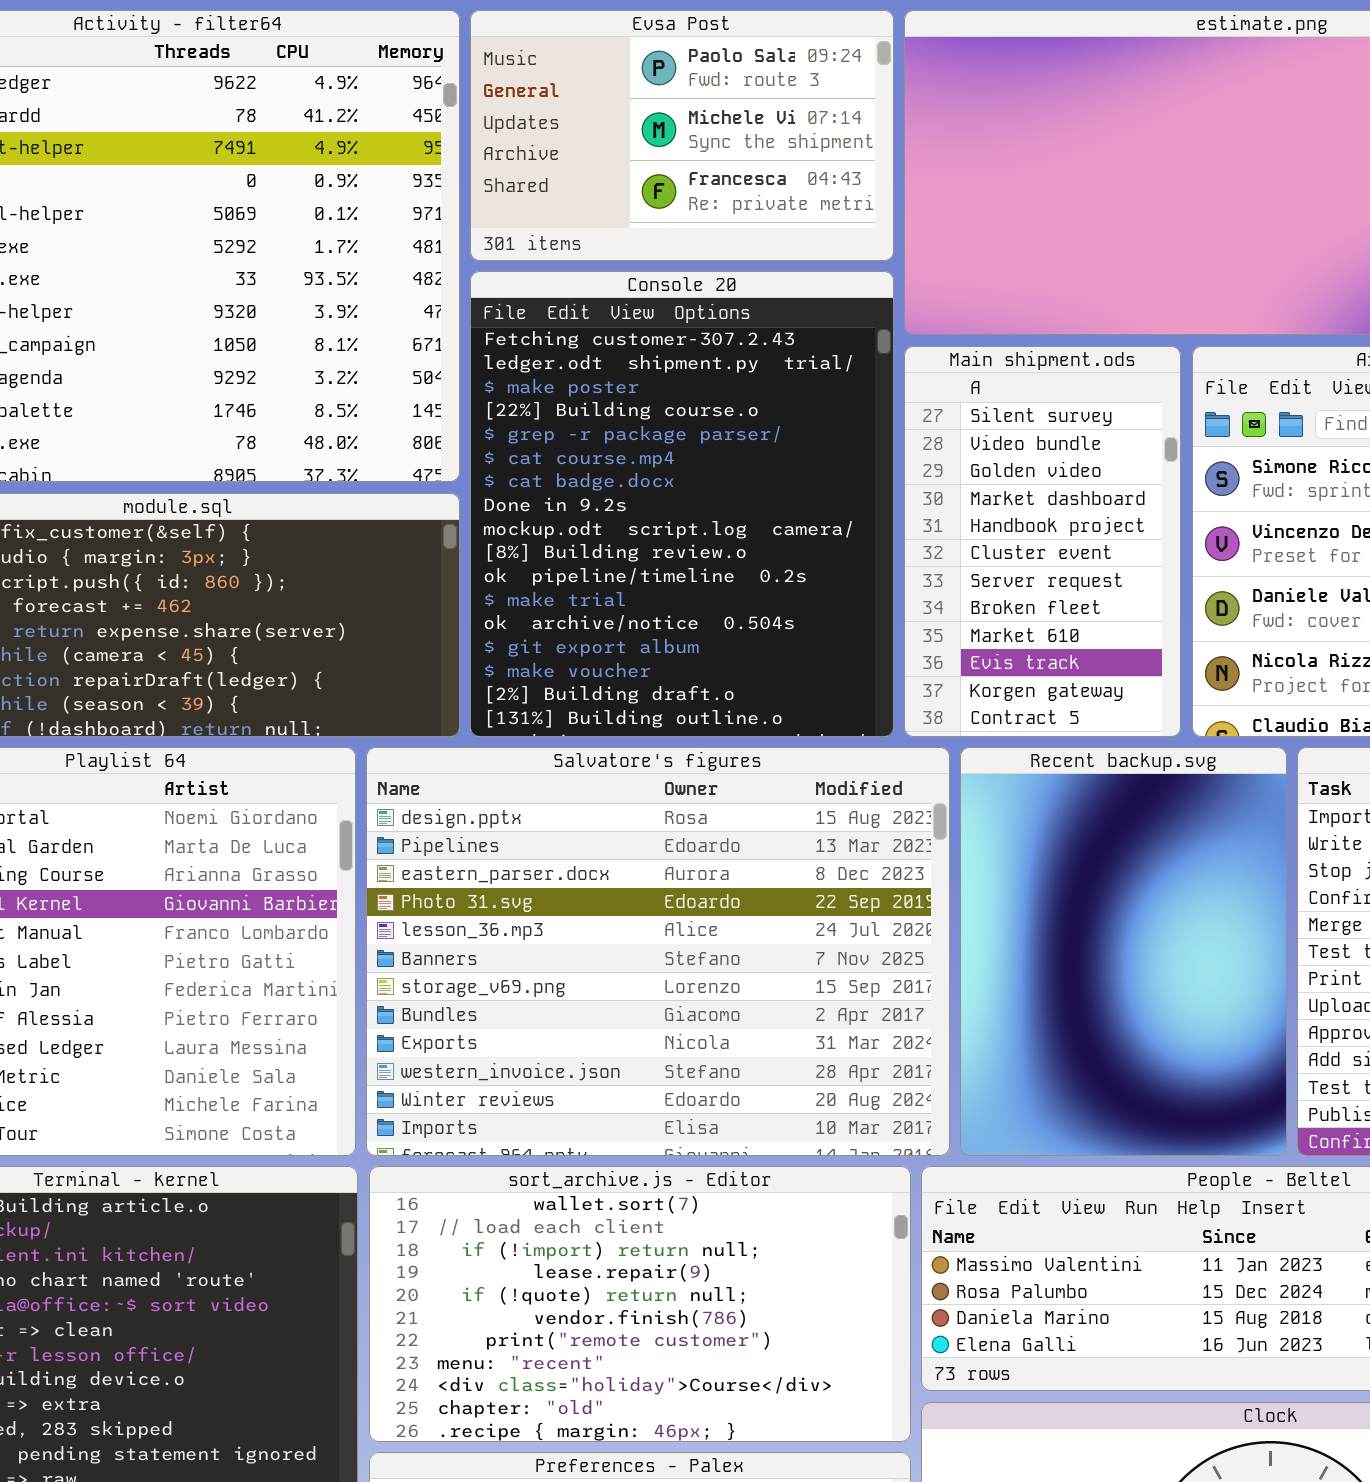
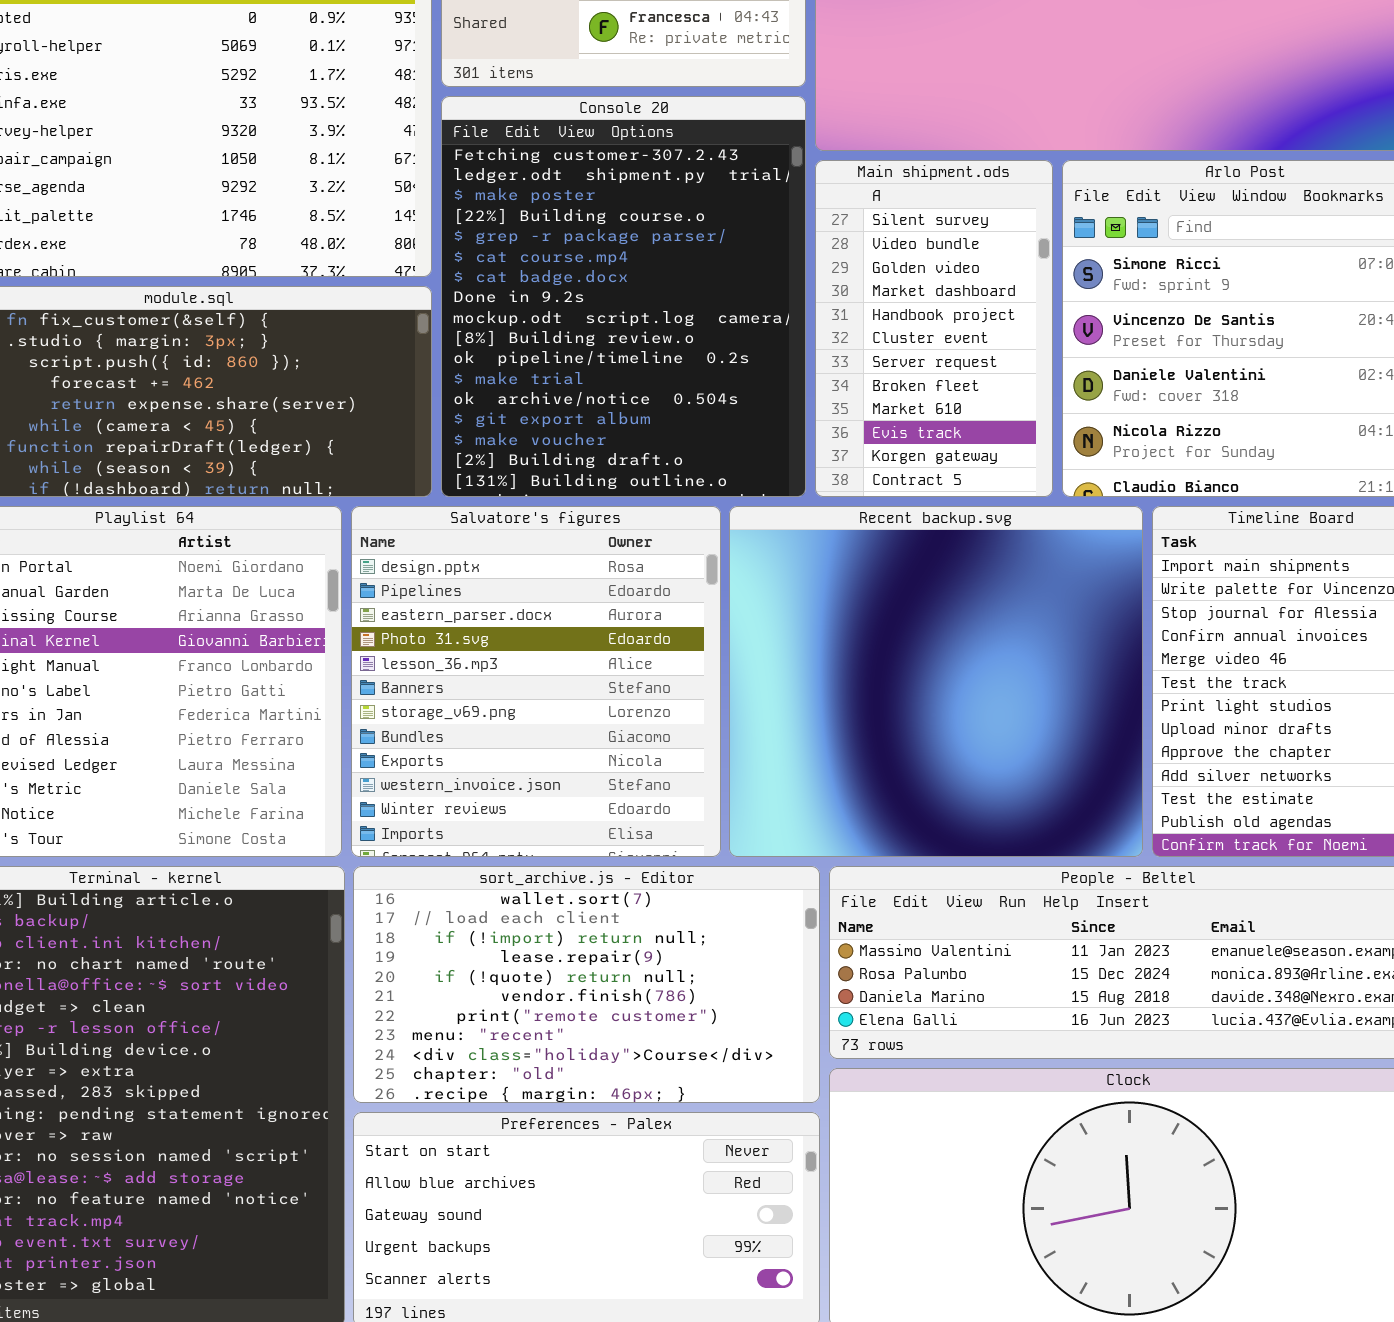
Salvatore's figures: [366,747,950,1156] -> [351,506,721,857], resized
Recent backup.svg: [960,747,1287,1156] -> [729,506,1143,857], resized

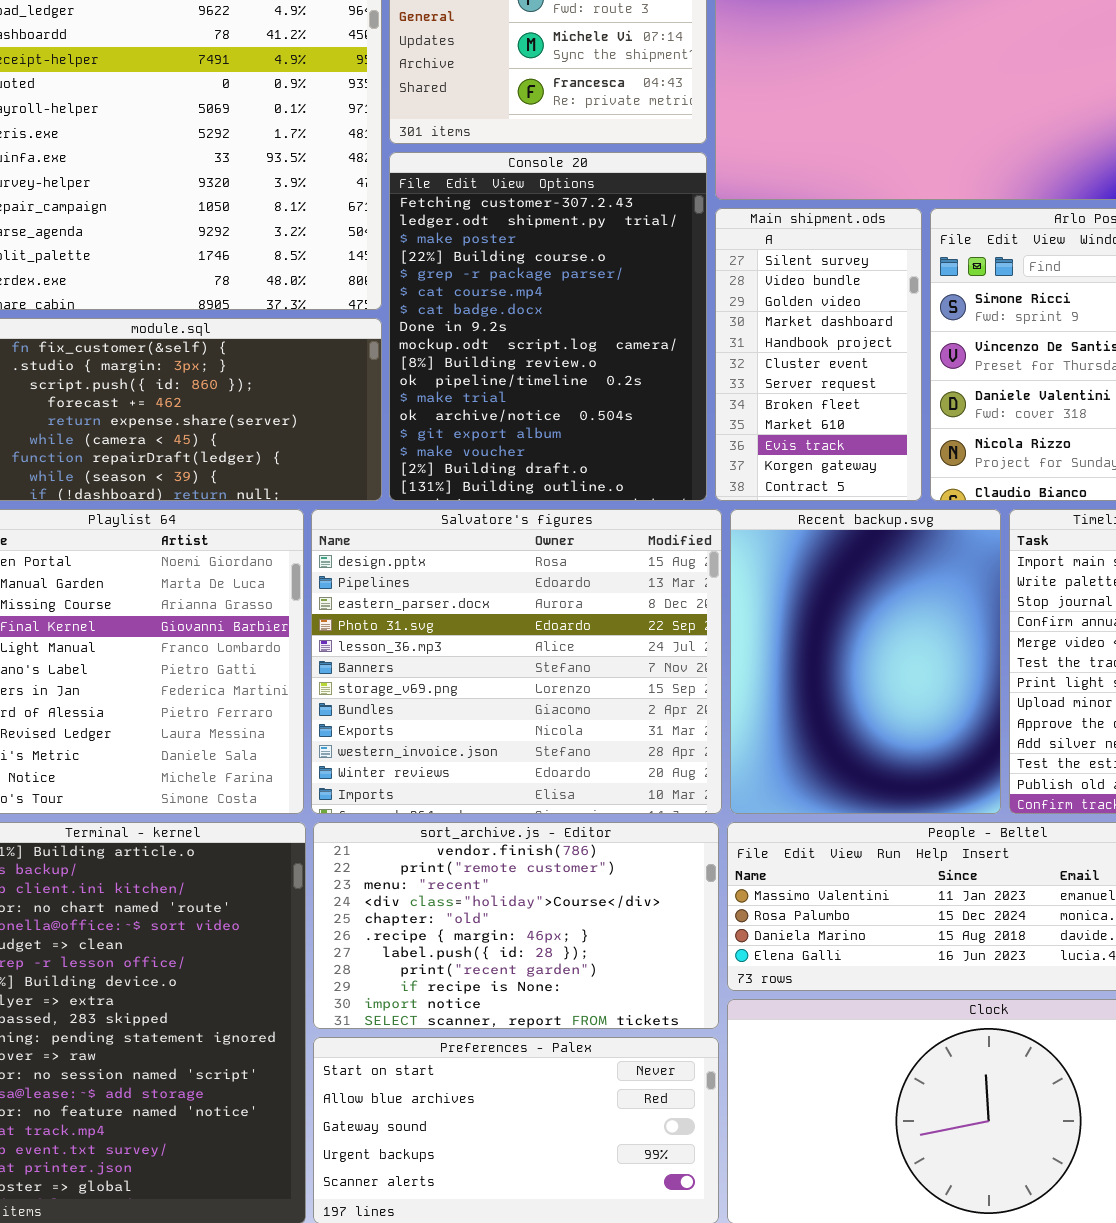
Salvatore's figures: [351,506,721,857] -> [311,509,722,814], resized
Recent backup.svg: [729,506,1143,857] -> [730,509,1001,814], resized
sort_archive.js - Editor: [353,866,820,1103] -> [313,822,719,1029], scrolled down 5 rows

